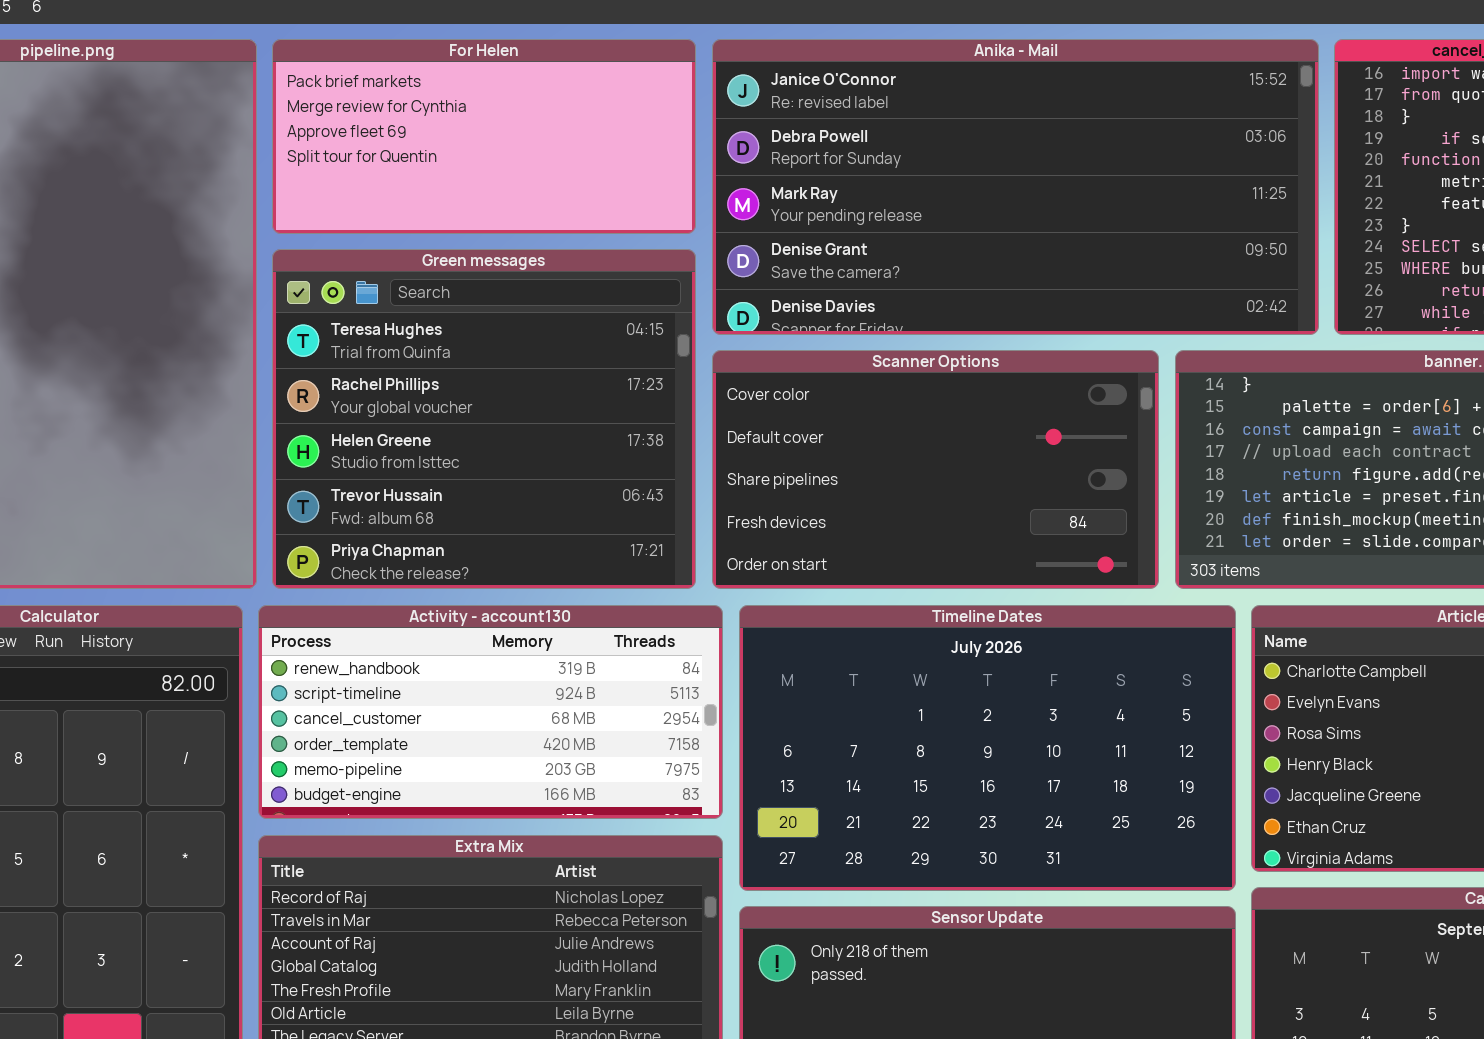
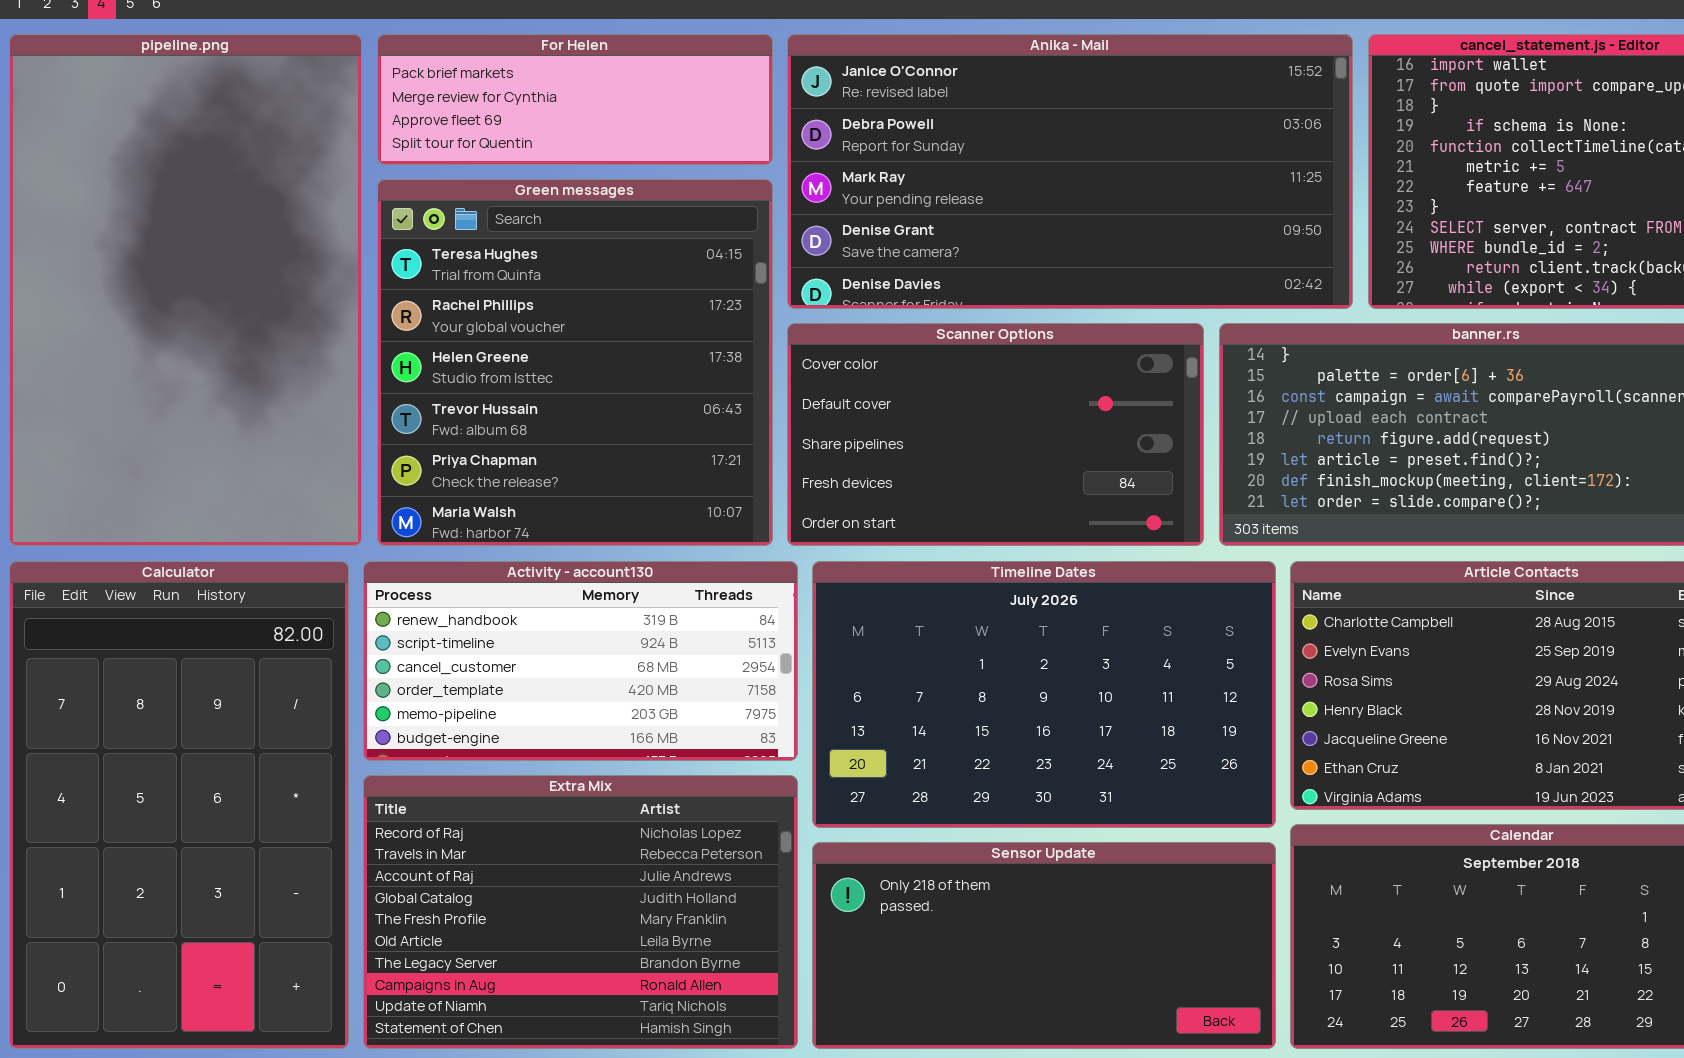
For Helen: [272,39,696,234] -> [377,34,773,165], resized
Green messages: [272,249,696,589] -> [377,179,773,546], resized

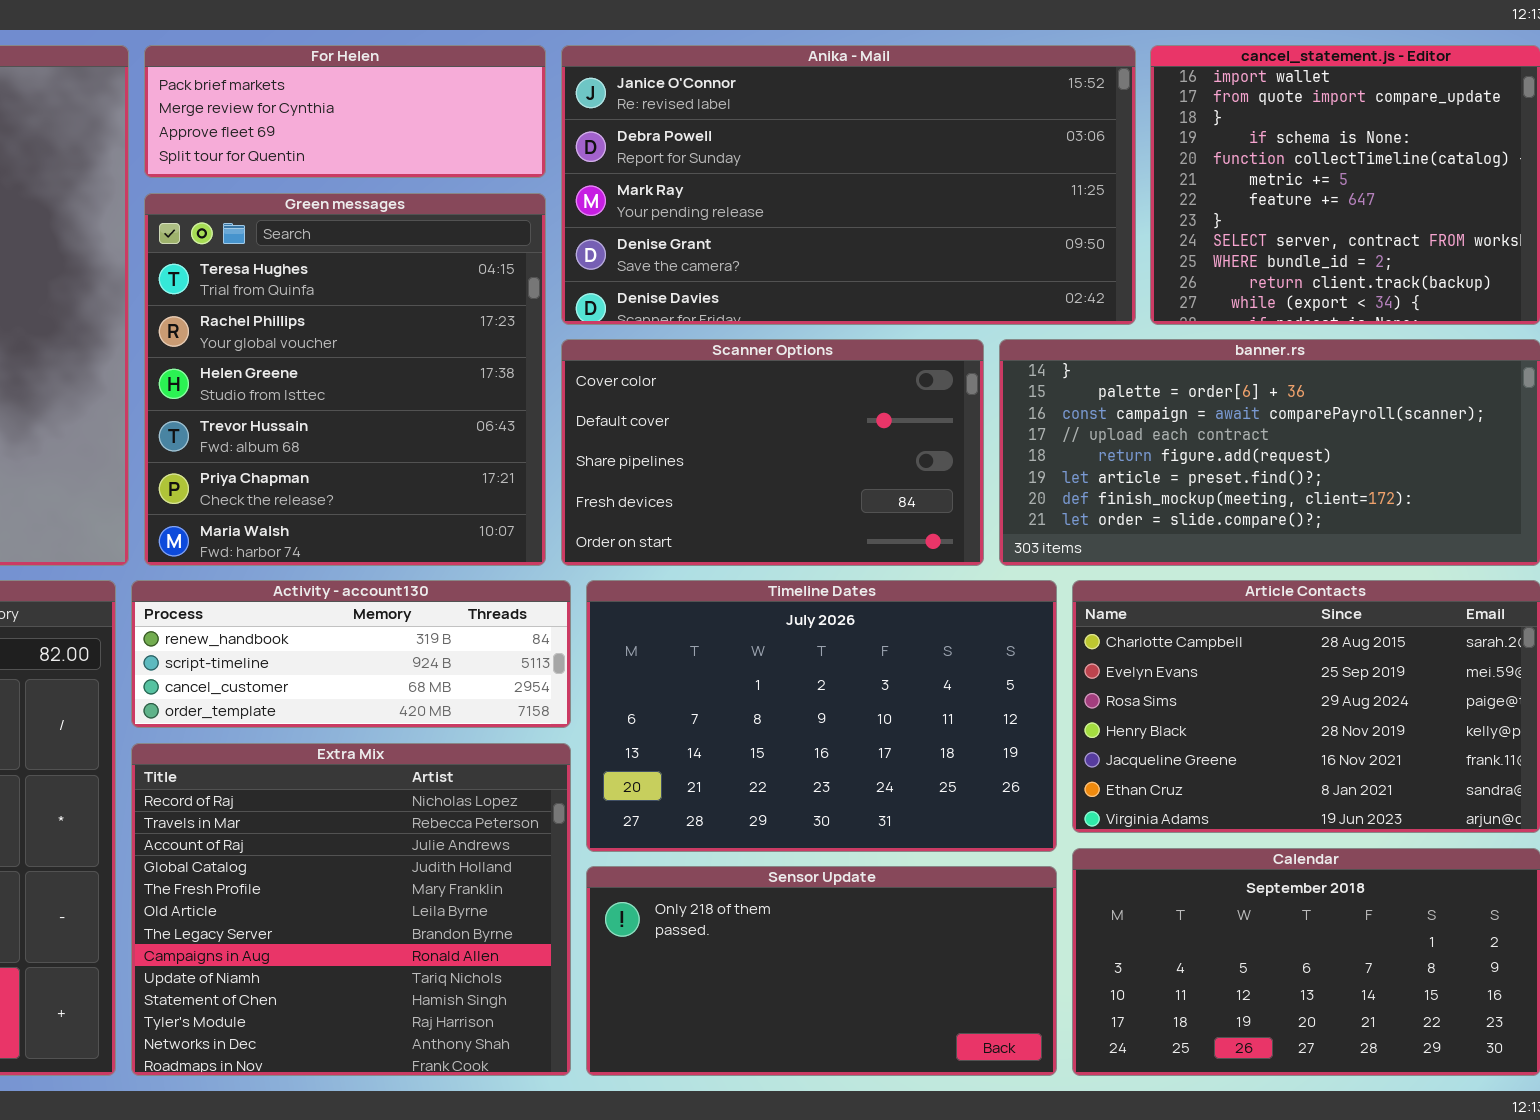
Activity - account130: [363,561,798,761] -> [131,580,571,728], resized
Extra Mix: [363,775,798,1049] -> [131,743,571,1076], resized

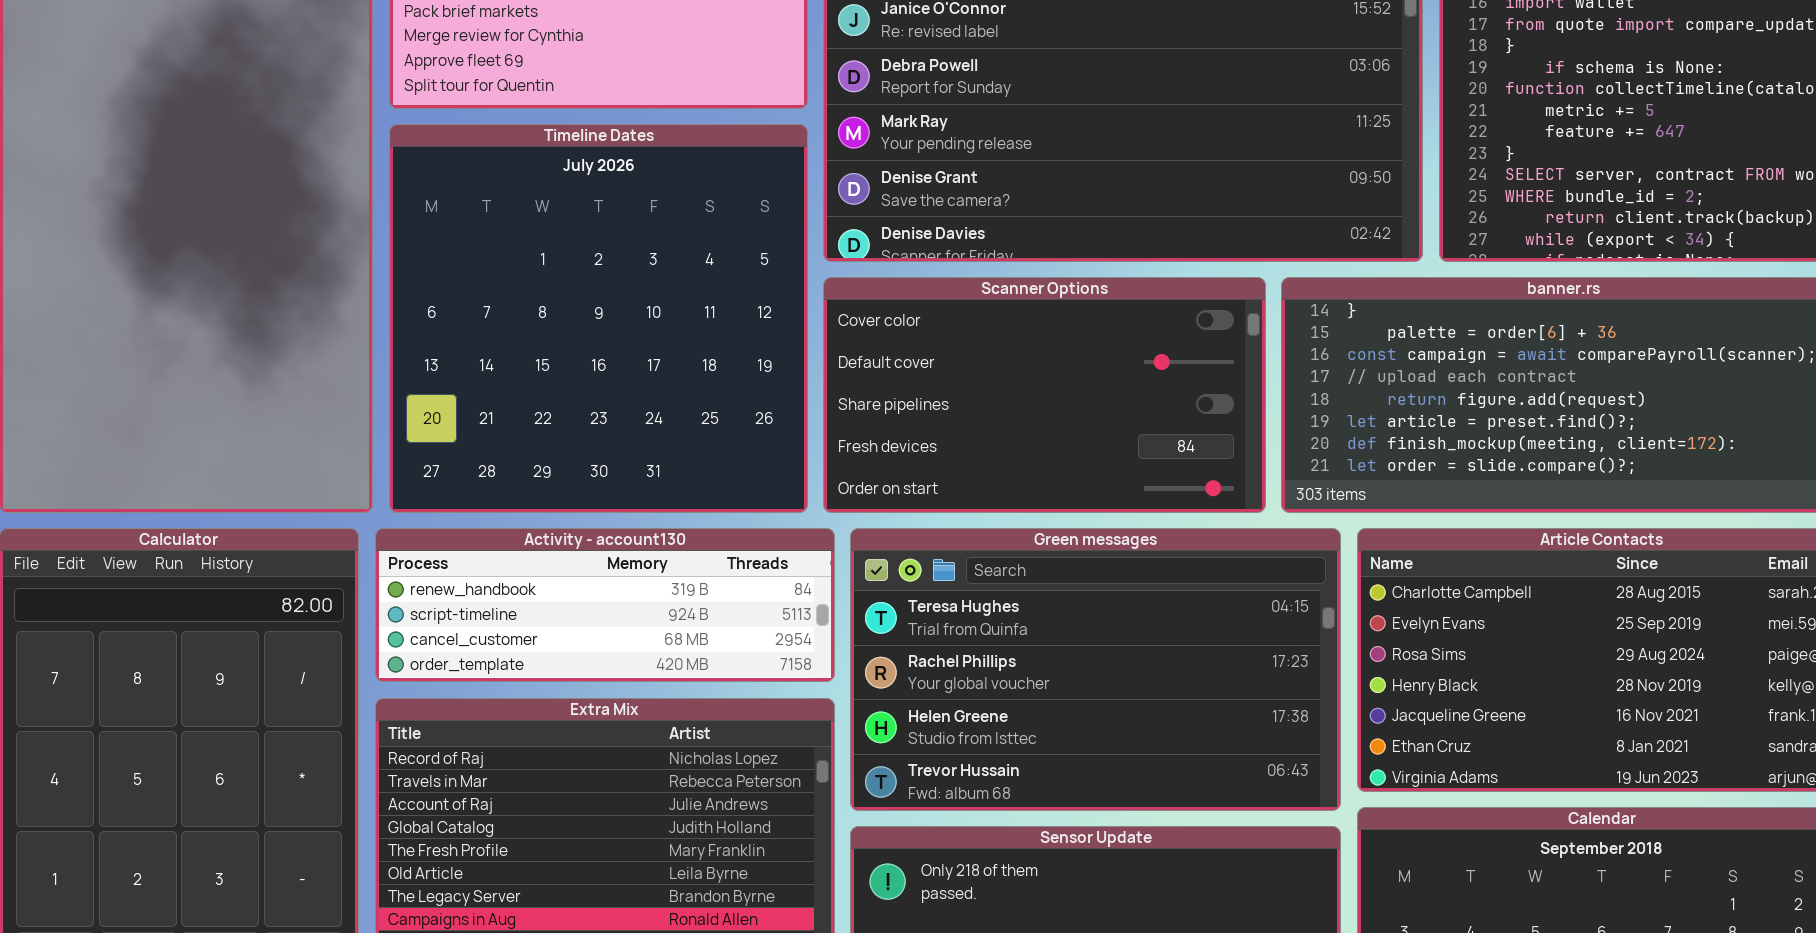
Green messages: [144,193,546,566] -> [850,528,1341,811], moved, resized
Timeline Dates: [586,580,1057,852] -> [389,124,808,513], moved, resized

